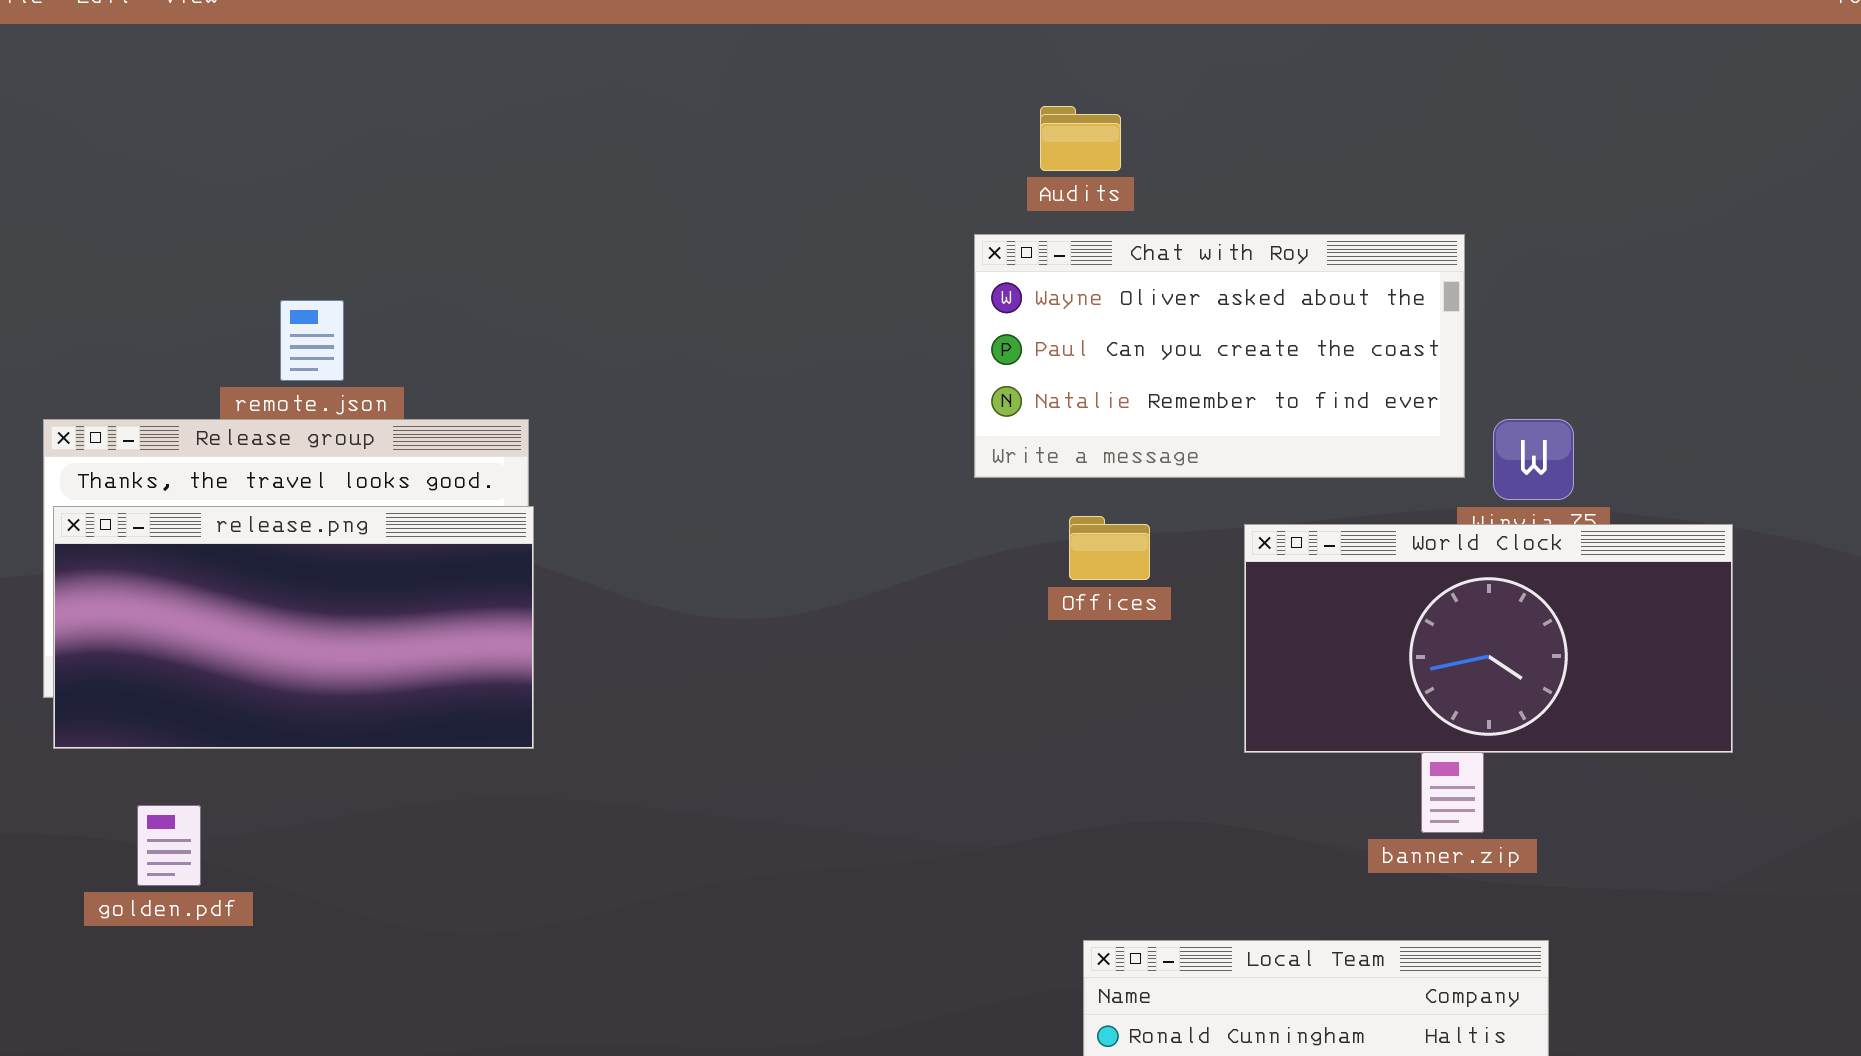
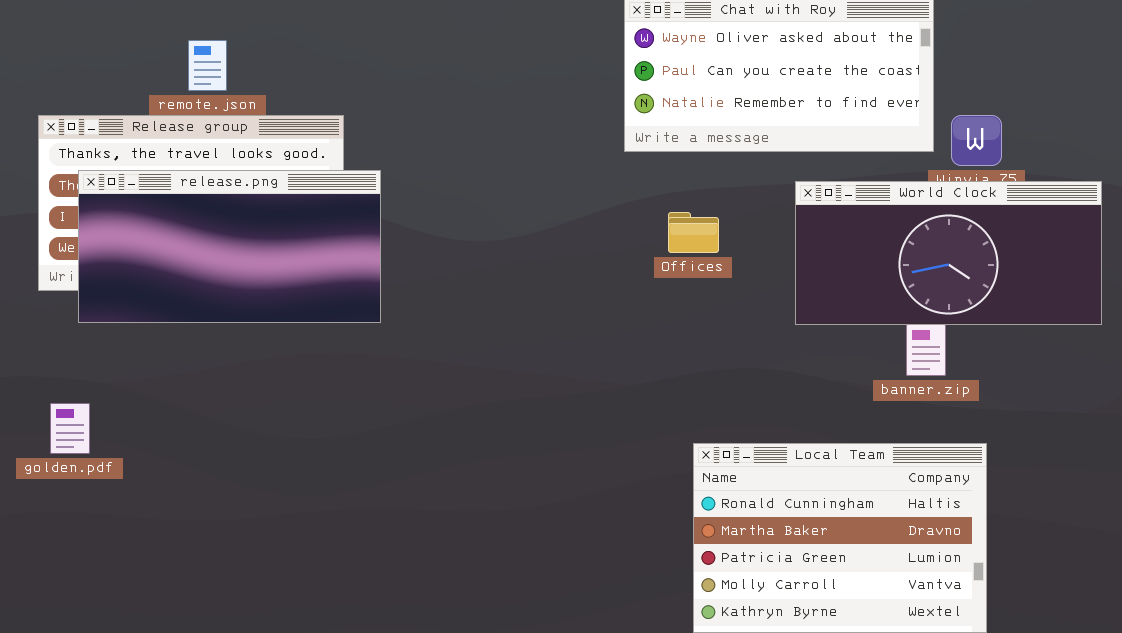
release.png: [53,506,534,749] -> [78,170,381,323], moved
Offices: [1069,516,1150,580] -> [668,212,719,253], moved
golden.pdf: [137,805,201,886] -> [50,403,90,454], moved

